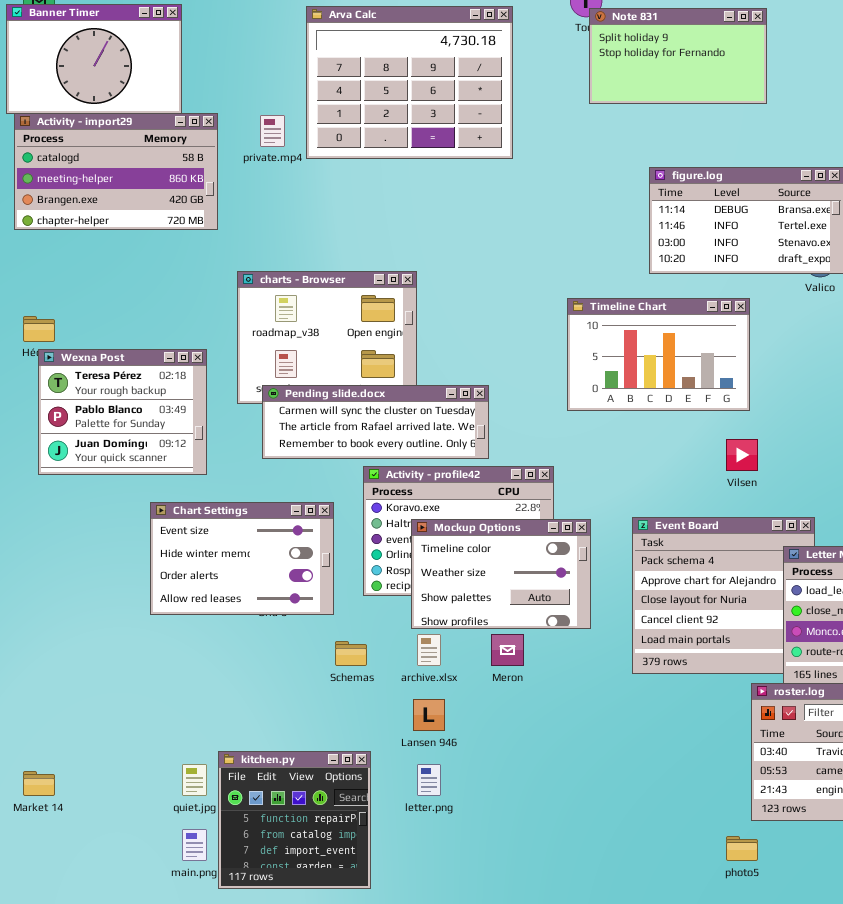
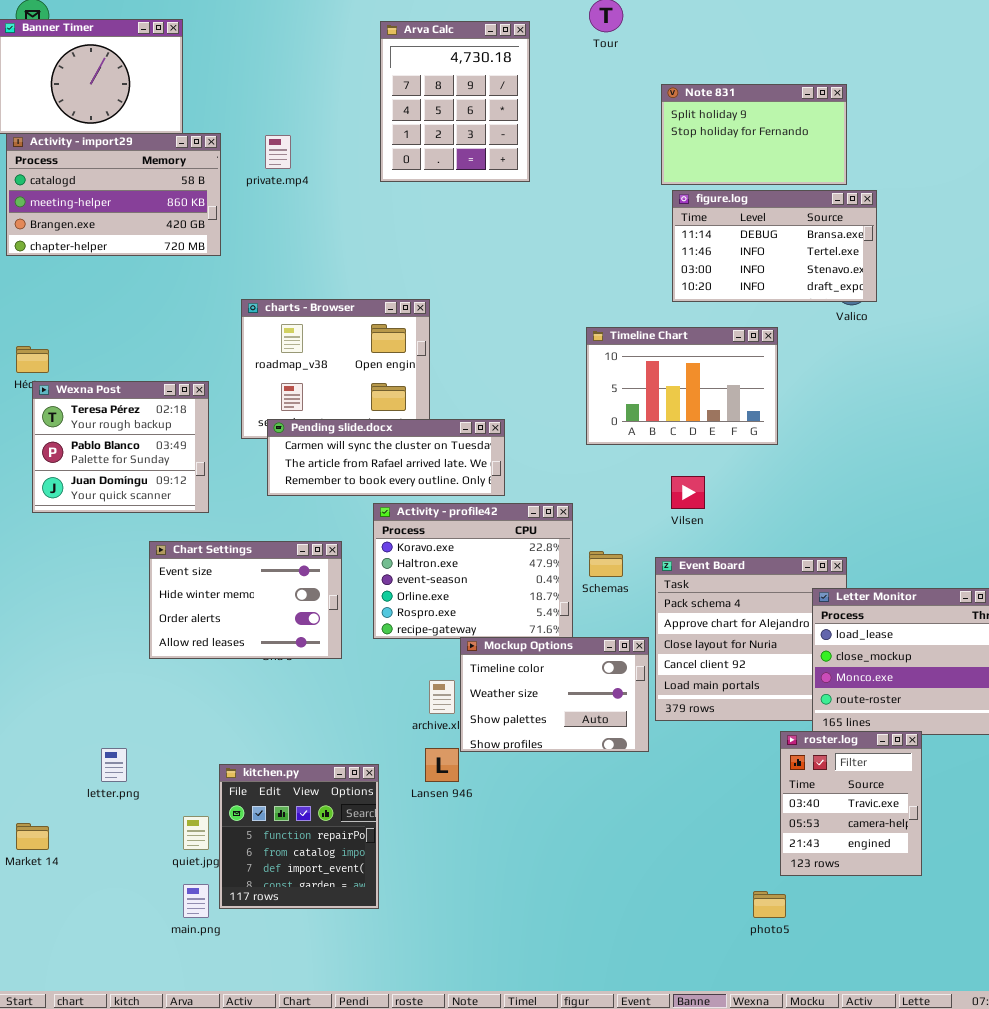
Arva Calc: [306,6,513,159] -> [380,21,530,182], resized
Note 831: [589,8,767,104] -> [661,84,847,185], moved
Vilsen: [726,439,758,471] -> [671,476,705,509], moved
Mockup Options: [411,519,591,629] -> [460,637,649,752], moved
Schemas: [335,641,367,666] -> [589,551,623,577], moved
kitchen.py: [218,751,371,889] -> [219,764,379,909], moved
letter.png: [417,764,441,796] -> [101,748,127,782], moved

